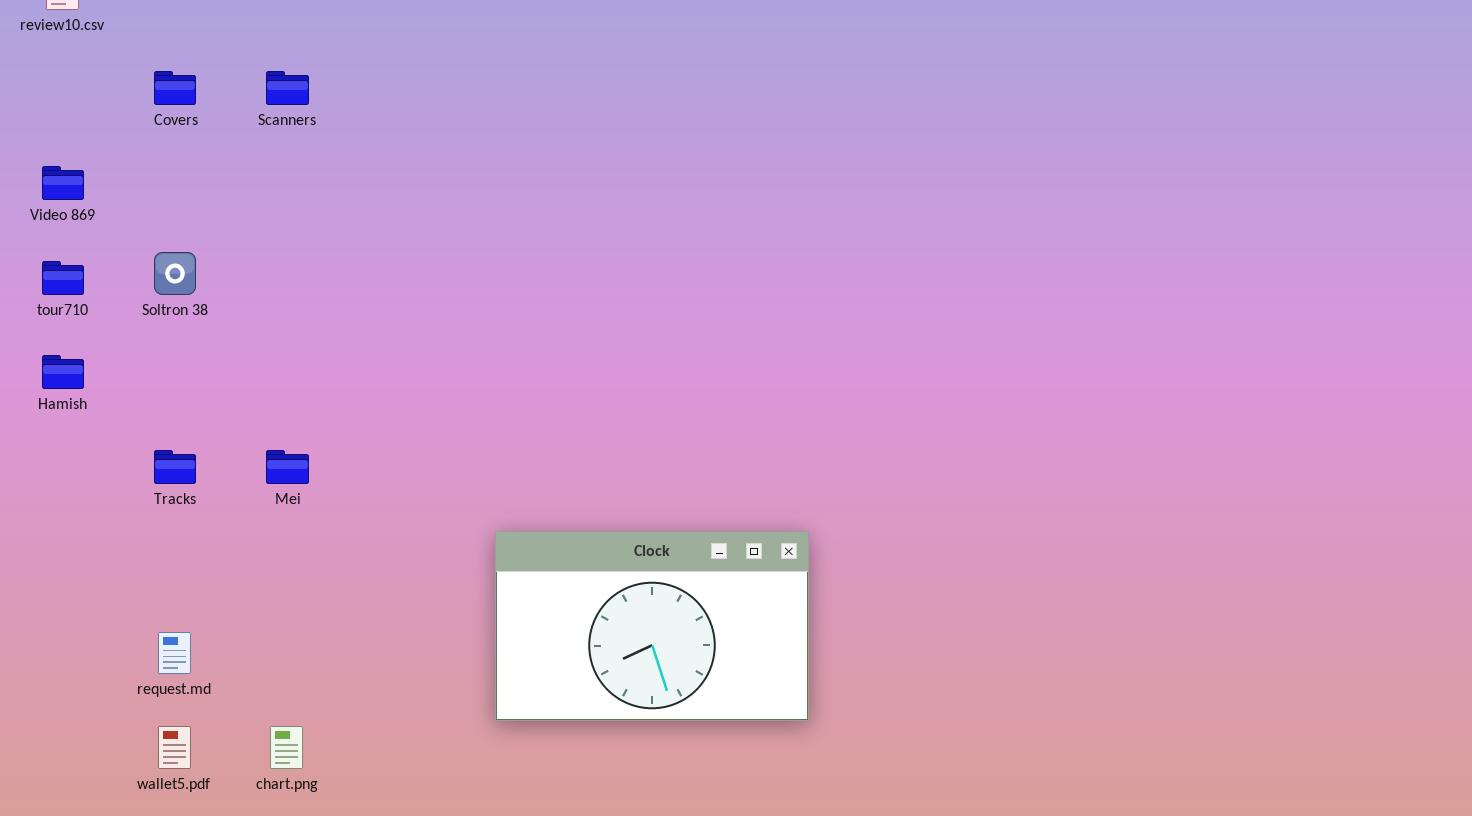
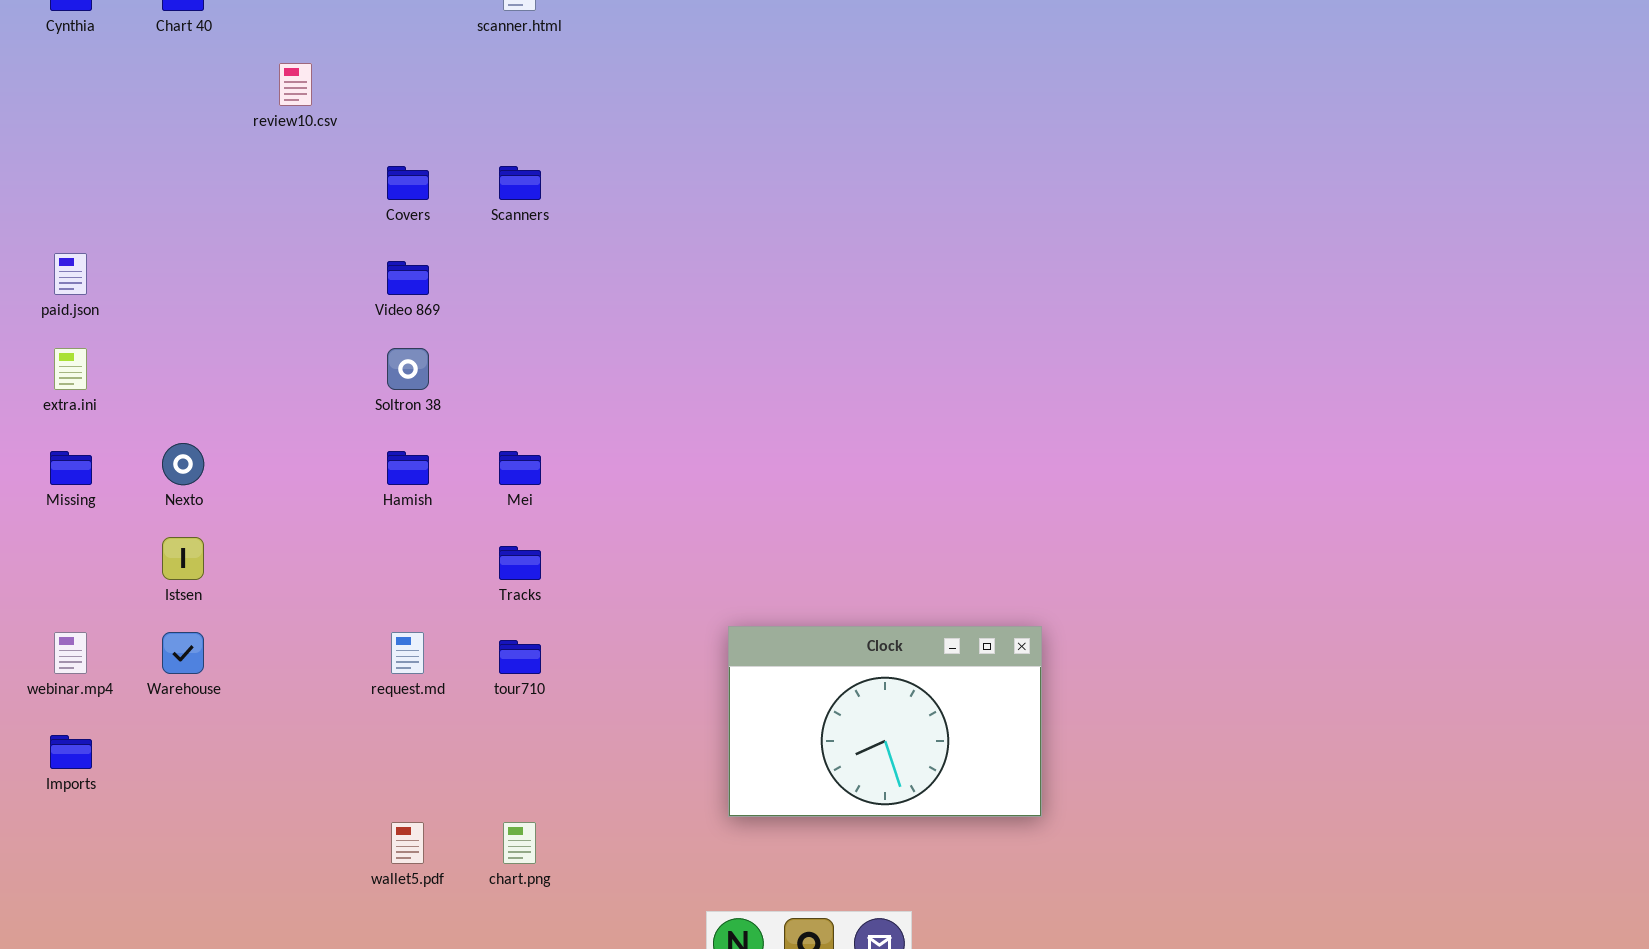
Video 869: [42,166,84,200] -> [387,261,429,295], moved
tour710: [42,261,84,295] -> [499,640,541,674], moved
Hamish: [42,355,84,389] -> [387,451,429,485], moved
Tracks: [154,450,196,484] -> [499,546,541,580], moved
Mei: [266,450,309,484] -> [499,451,541,485], moved
request.md: [158,632,191,674] -> [391,632,424,674], moved

